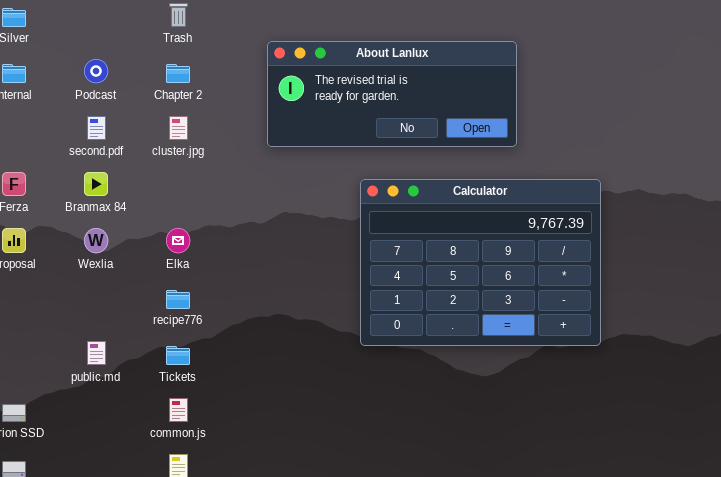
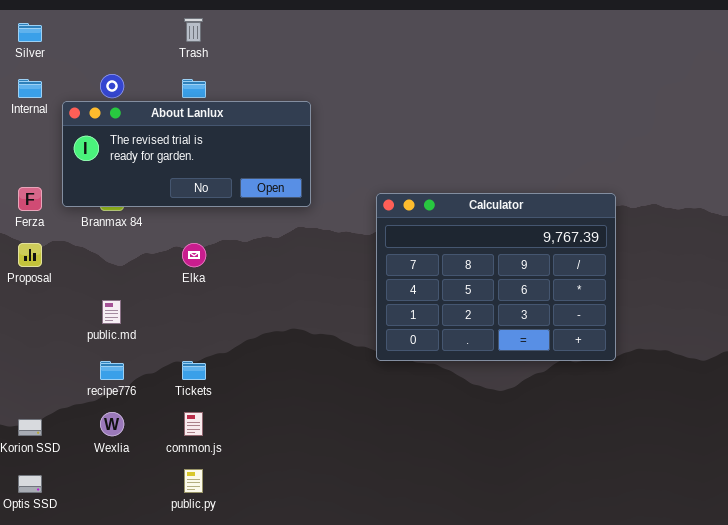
About Lanlux: [267,41,517,147] -> [62,101,311,207], moved
Wexlia: [84,228,108,253] -> [100,412,124,436], moved
recipe776: [166,290,190,309] -> [100,361,124,380], moved
public.md: [87,341,106,365] -> [102,300,121,324], moved

